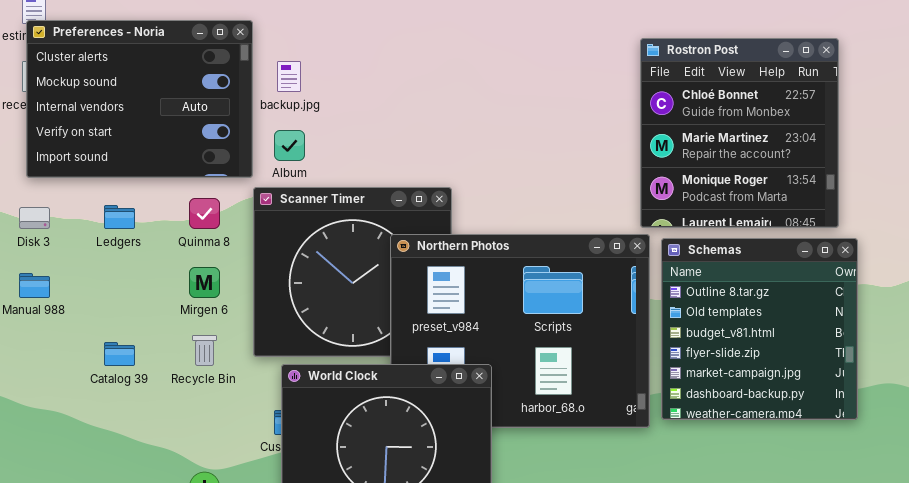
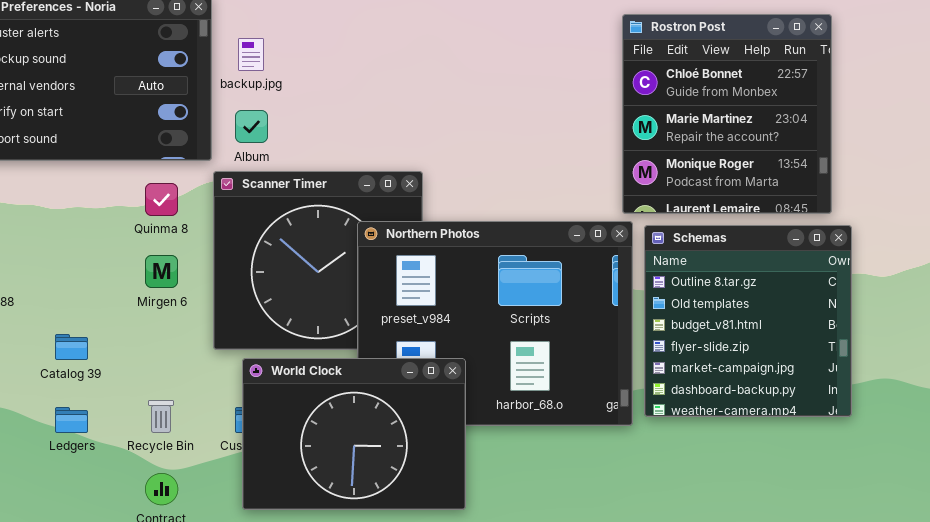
Ledgers: [104,205,135,229] -> [55,407,88,433], moved
Recycle Bin: [192,335,217,366] -> [148,400,174,433], moved

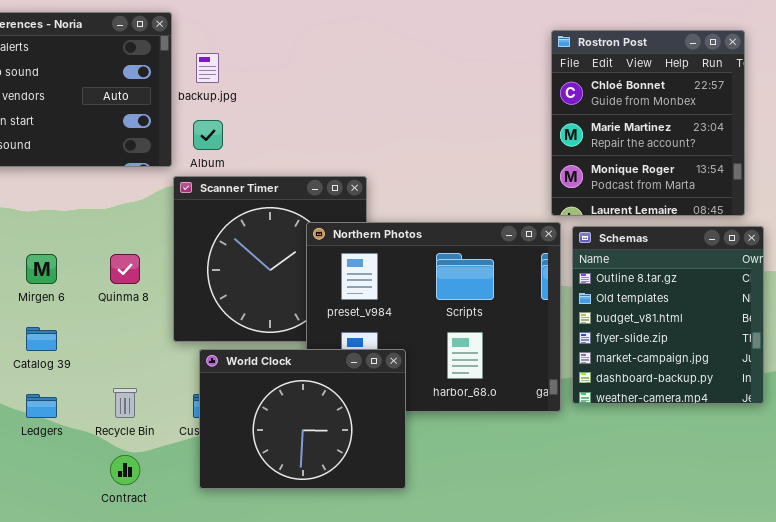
Quinma 8: [145,183,178,216] -> [110,254,140,284], moved
Mirgen 6: [145,255,178,288] -> [26,254,57,284], moved

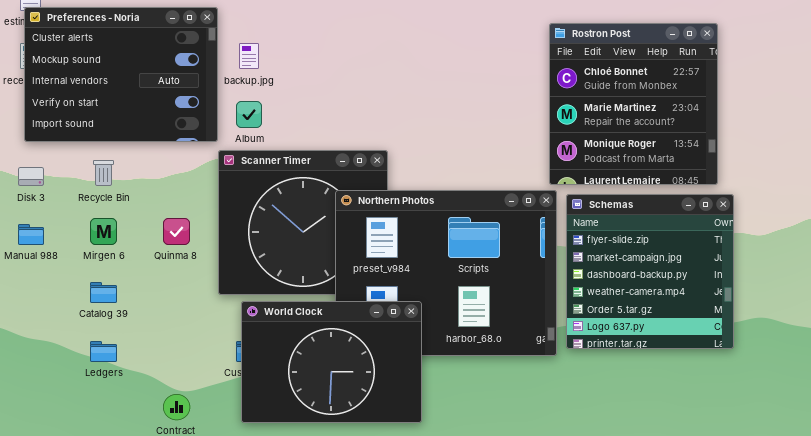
Schemas: [572,226,764,404] -> [566,194,734,349], scrolled down 3 rows
Recycle Bin: [113,388,137,418] -> [93,160,114,186], moved

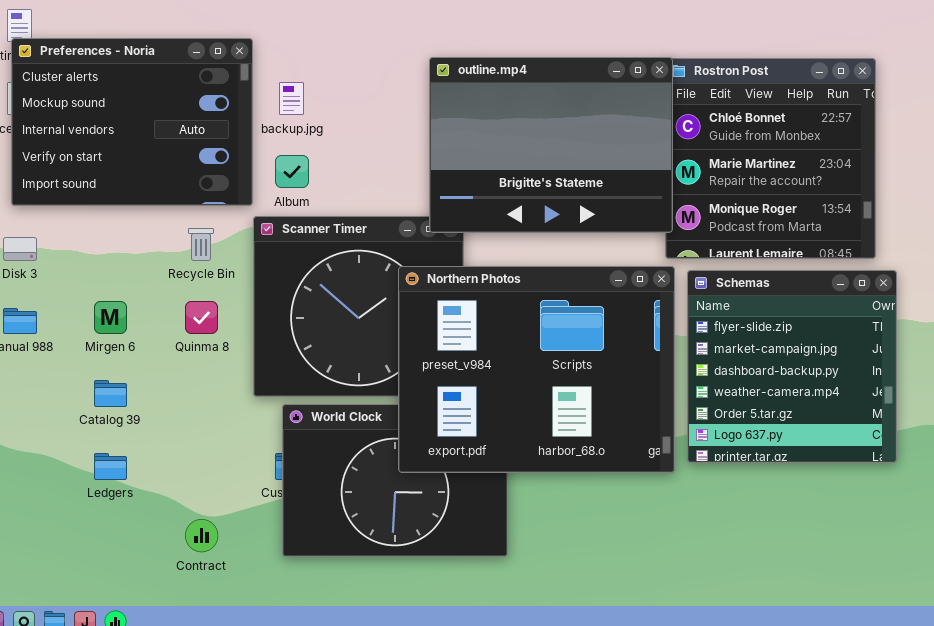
outline.mp4: none -> [429,57,673,233], opened
Recycle Bin: [93,160,114,186] -> [188,228,214,261], moved
Northern Photos: [335,190,557,356] -> [398,266,675,473], raised

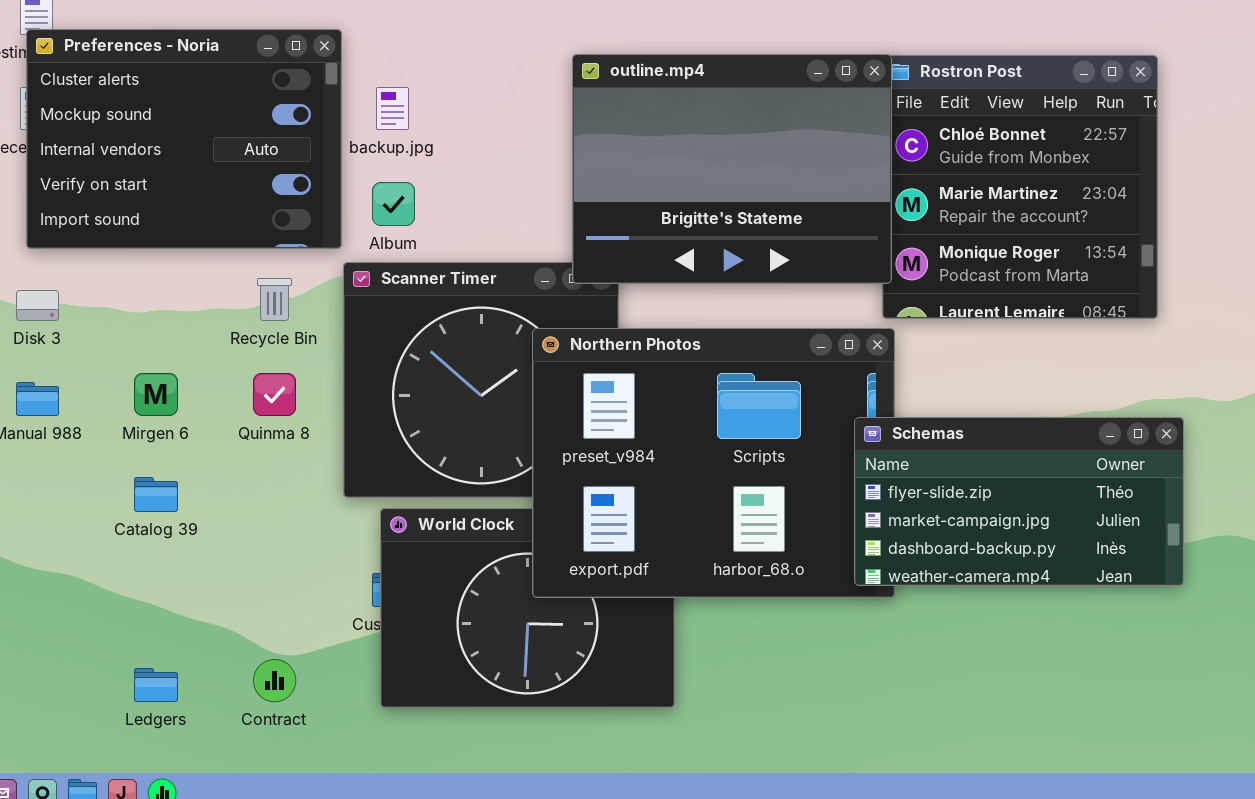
Schemas: [687,270,897,463] -> [854,417,1184,586], resized
Ledgers: [94,453,127,480] -> [134,668,178,702], moved

